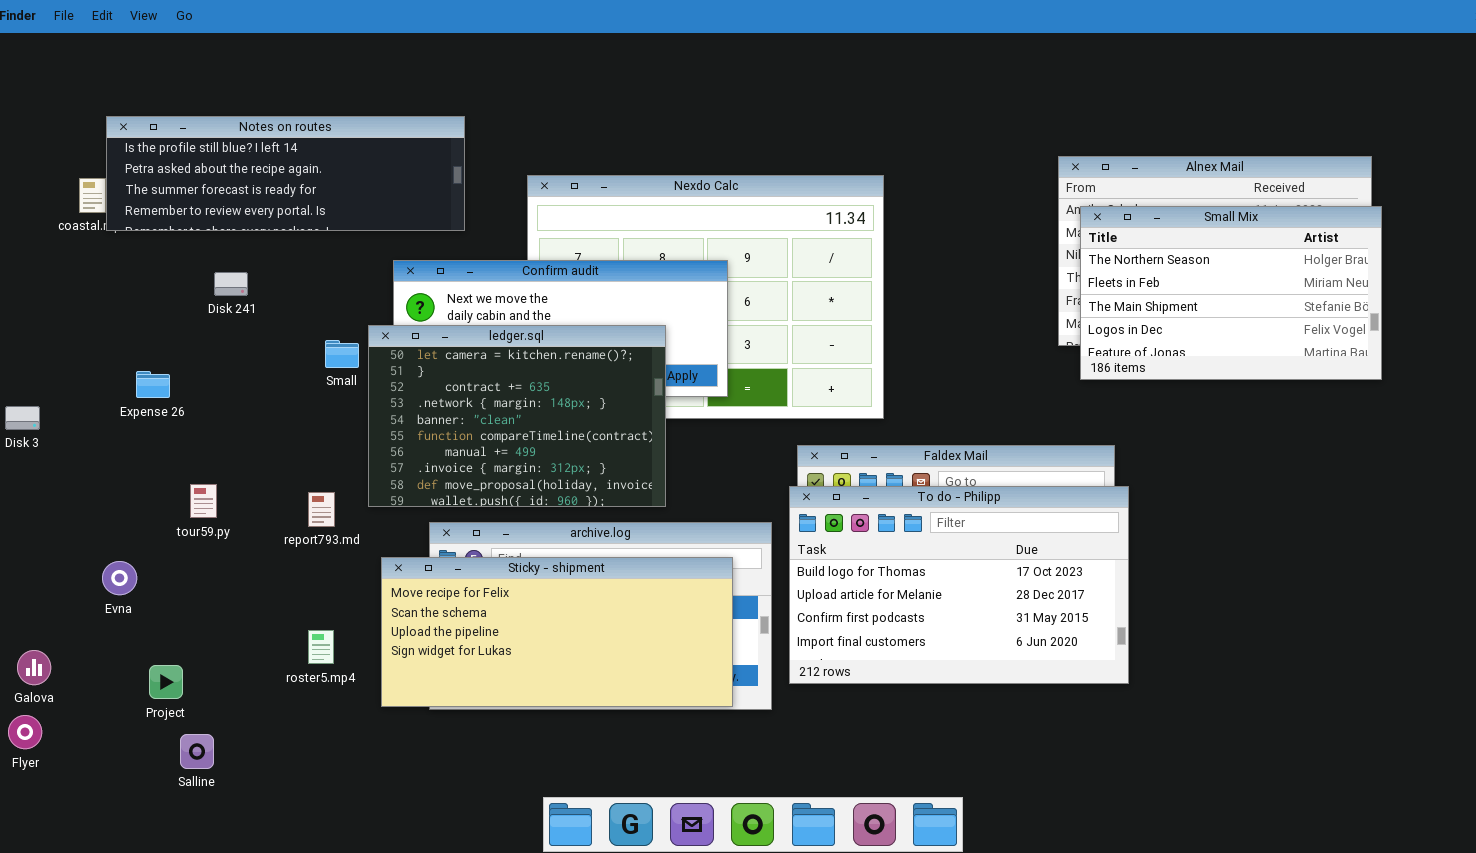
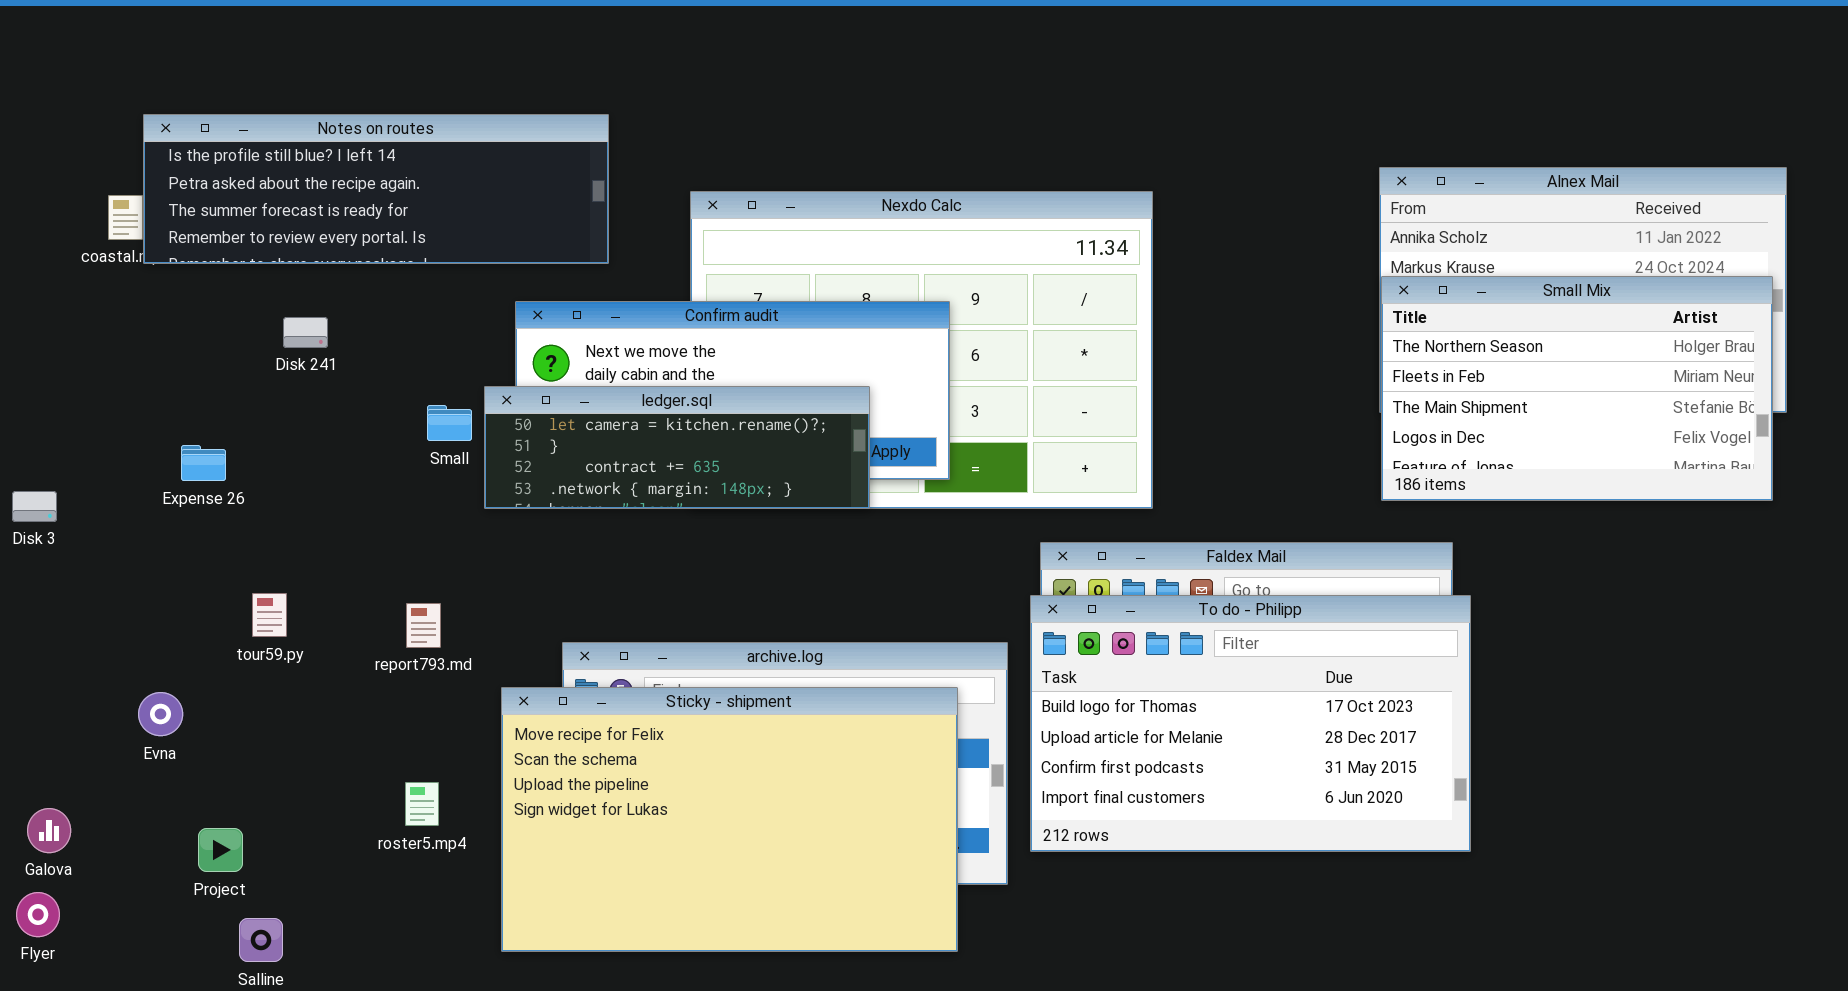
Small Mix: [1080,206,1382,380] -> [1381,276,1773,501], moved
ledger.sql: [368,325,666,507] -> [484,386,870,509], resized
Sticky - shipment: [381,557,733,707] -> [501,687,958,952], resized

